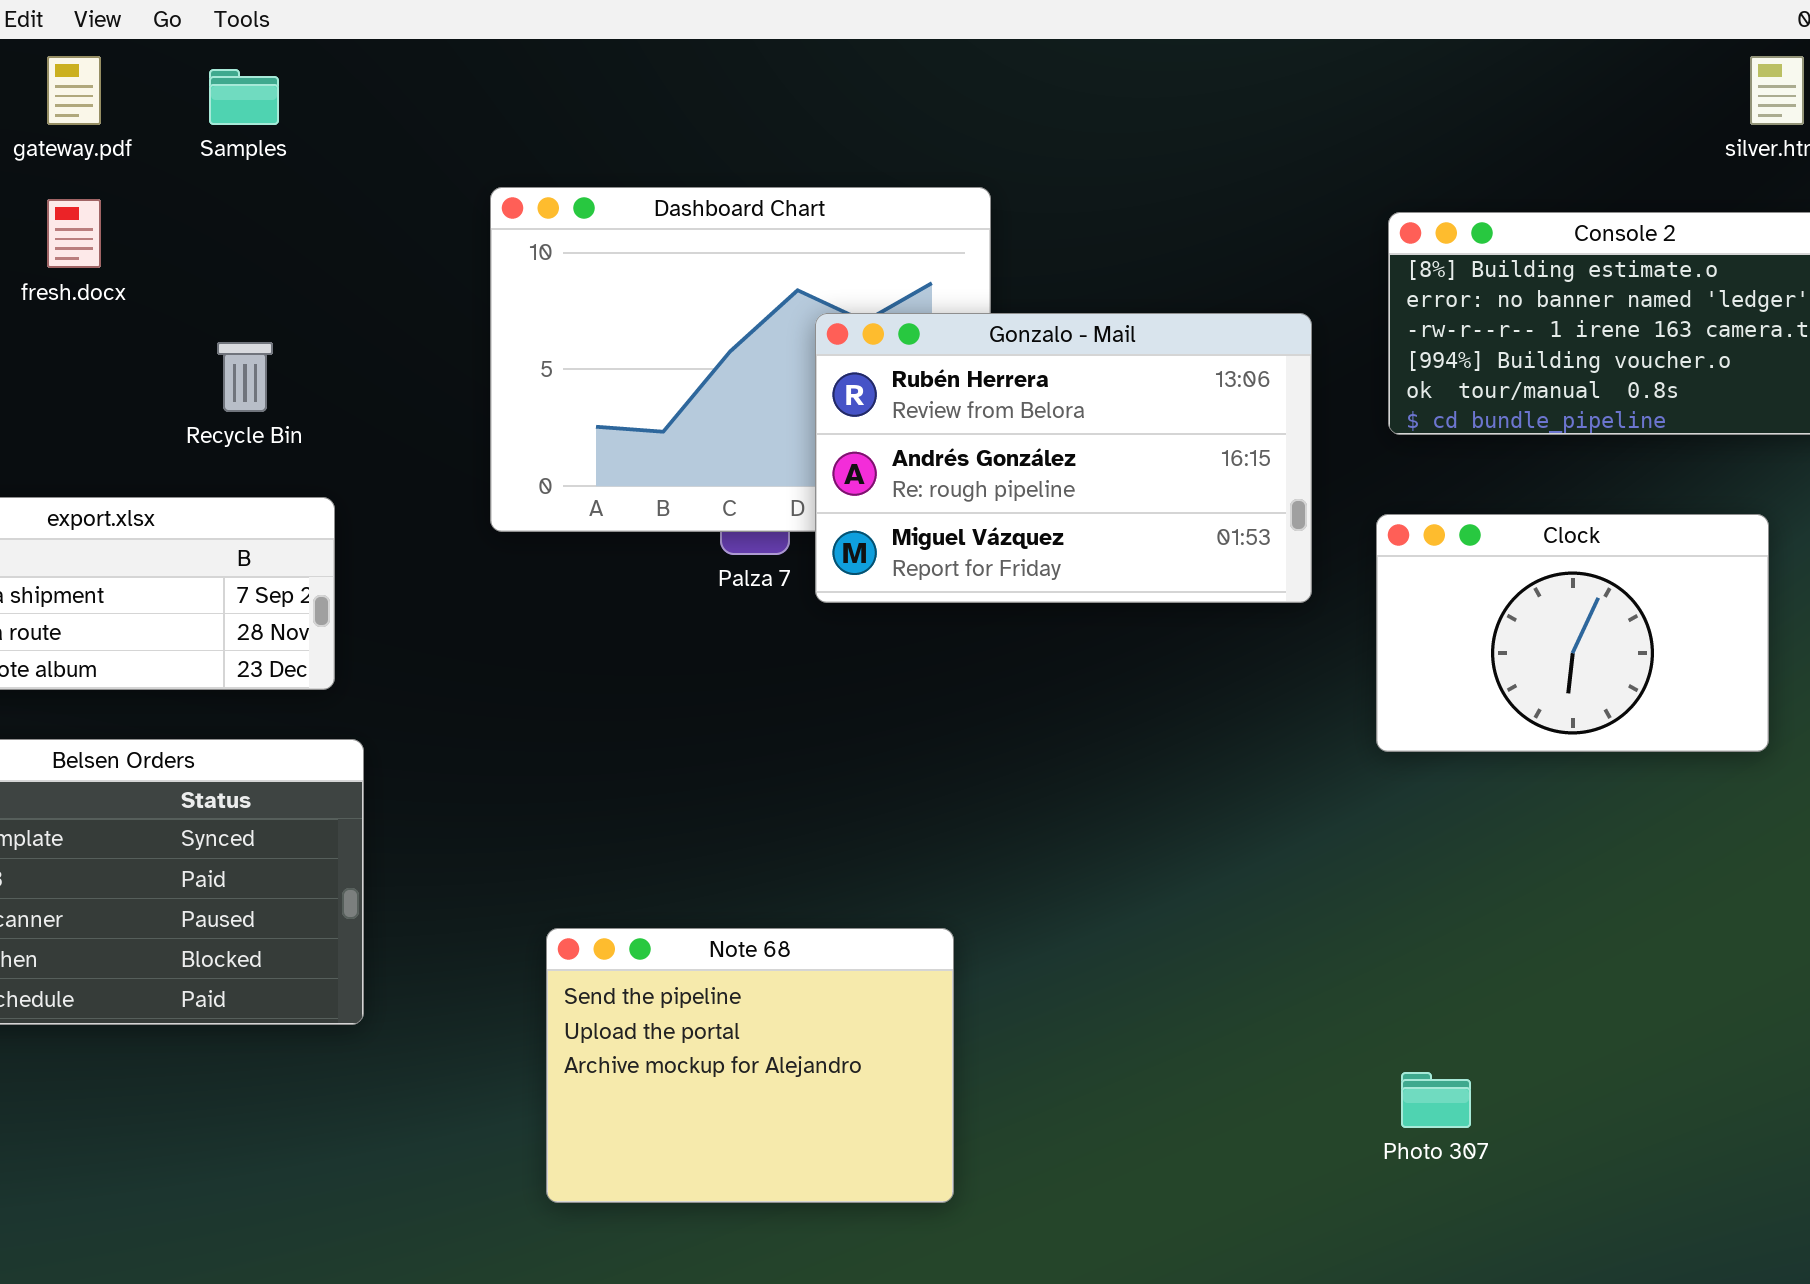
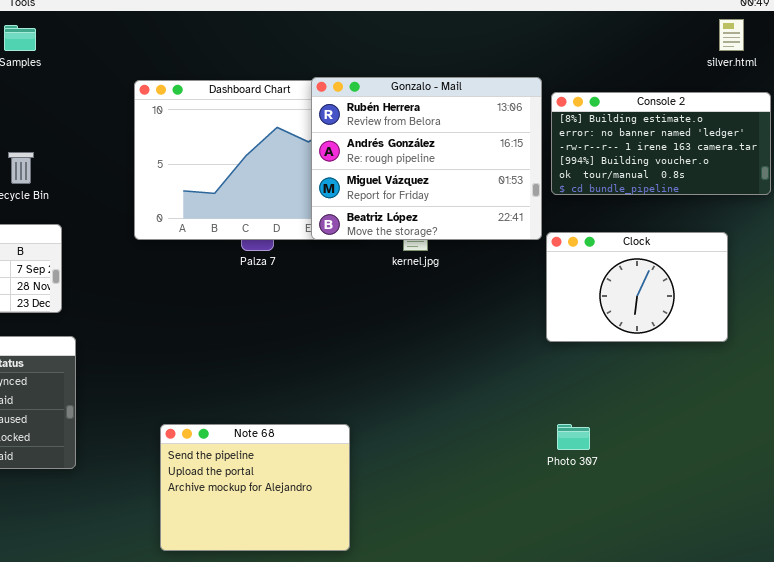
Gonzalo - Mail: [815,313,1312,603] -> [311,77,542,240], moved, resized
Photo 307: [1401,1072,1471,1128] -> [557,424,590,450], moved

